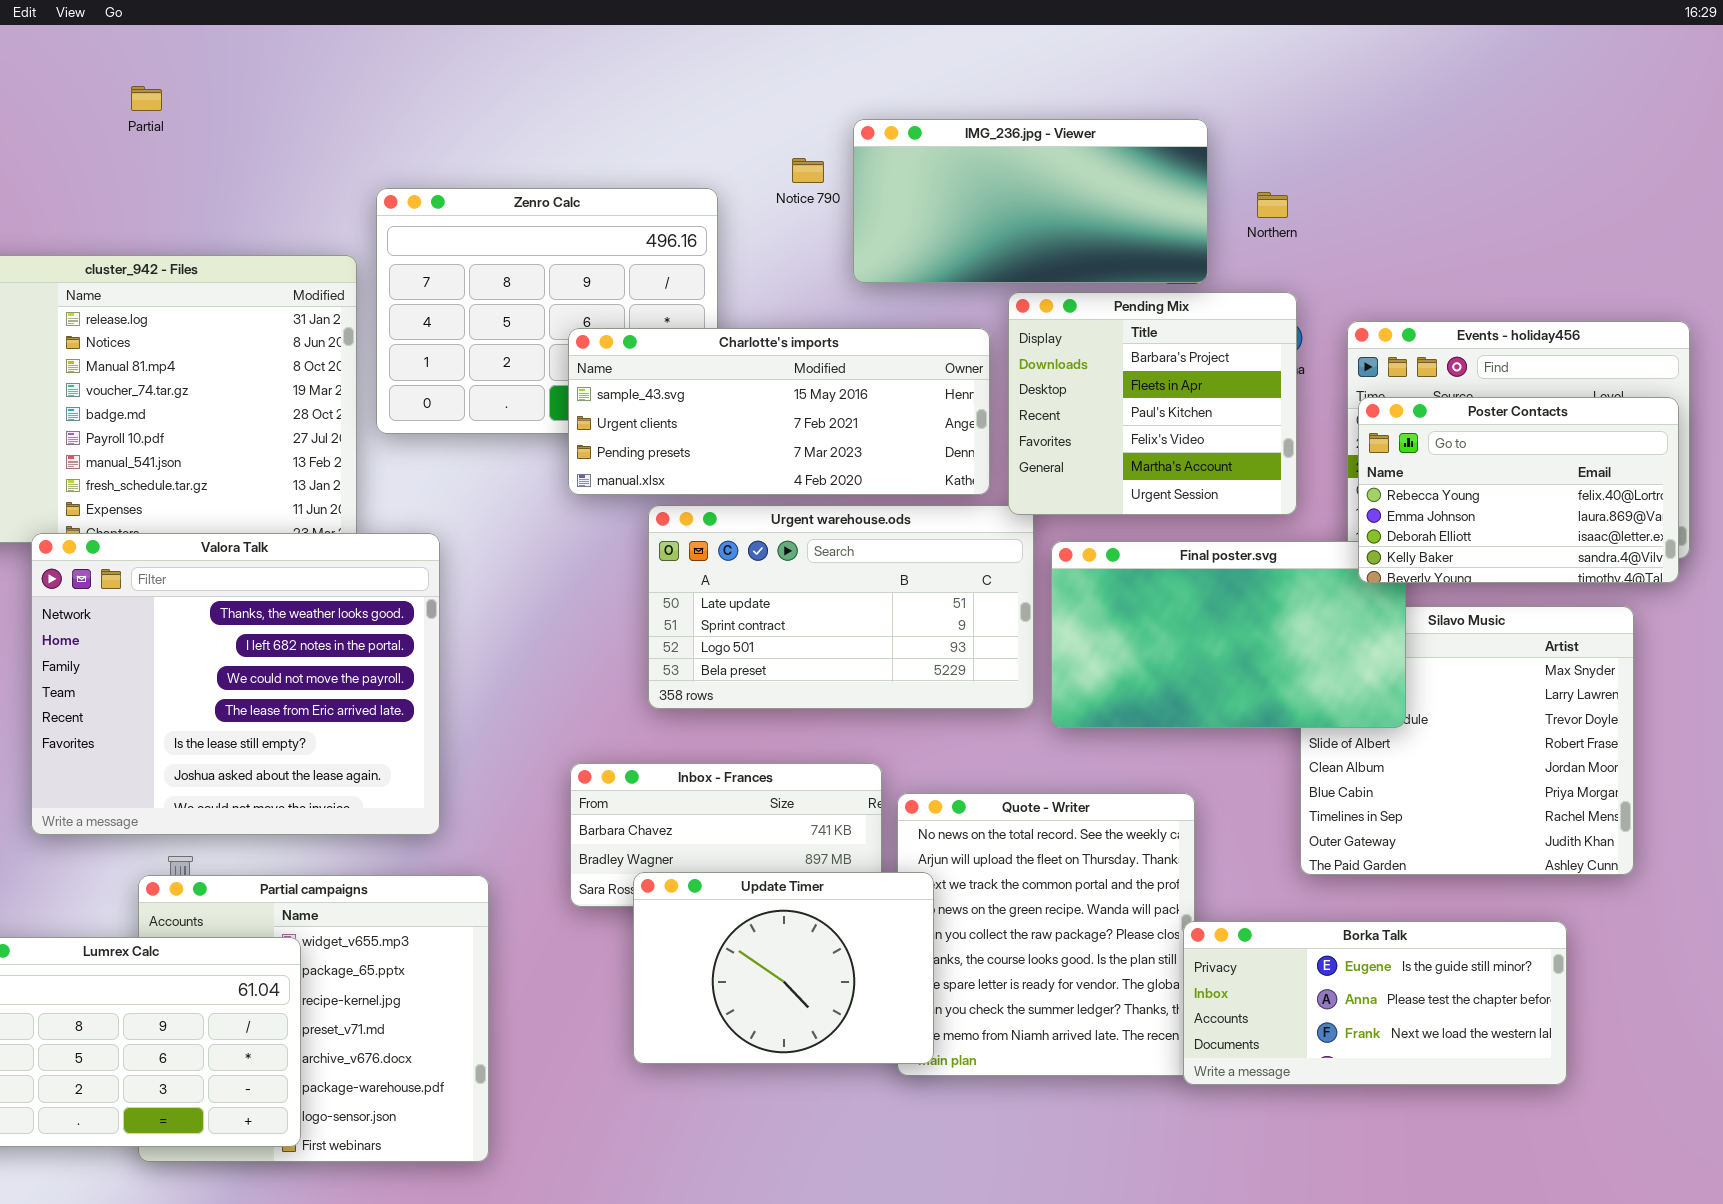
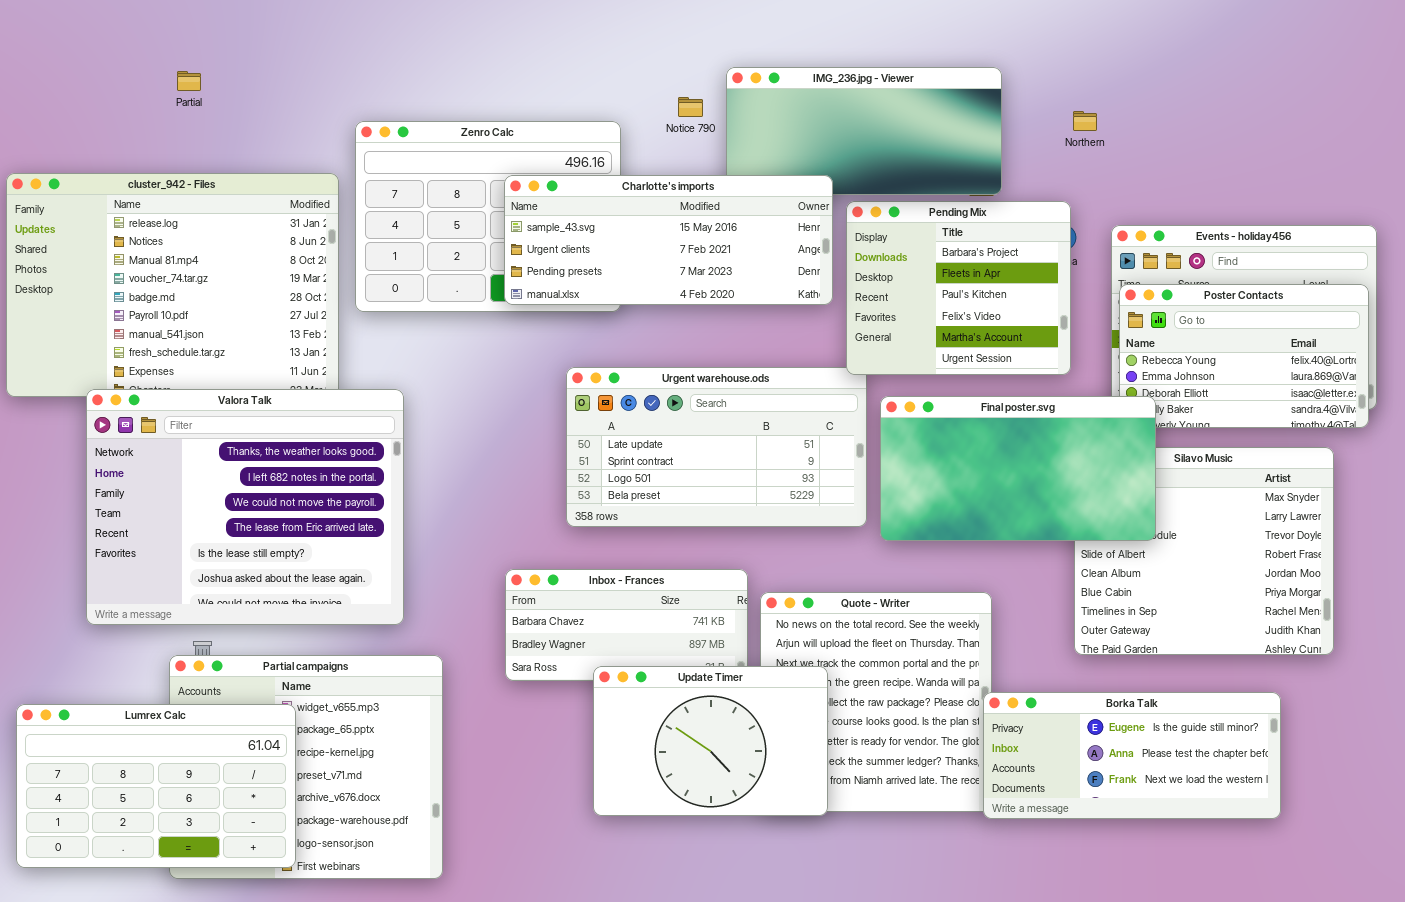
Partial: [131,86,162,111] -> [177,71,201,91], moved
Northern: [1257,192,1288,218] -> [1073,111,1097,131], moved
Charlotte's imports: [568,328,990,495] -> [504,175,833,305], moved
Final poster.svg: [1051,541,1406,728] -> [880,396,1156,541], raised
Update Timer: [633,872,934,1064] -> [593,666,828,816], moved

